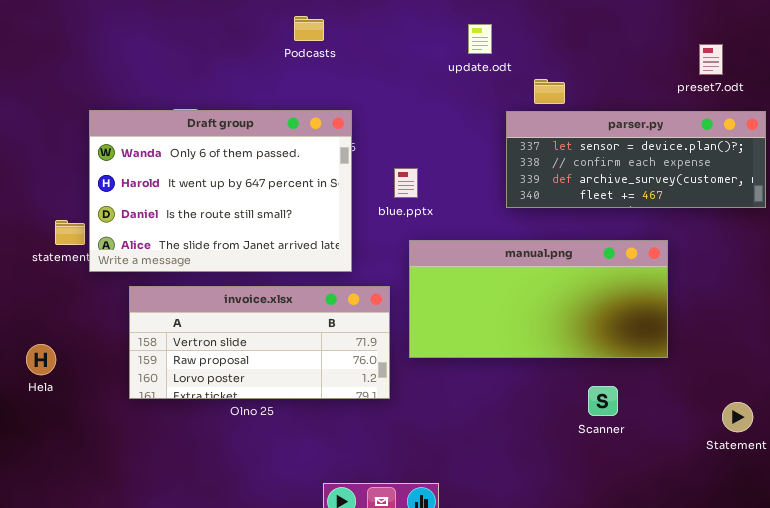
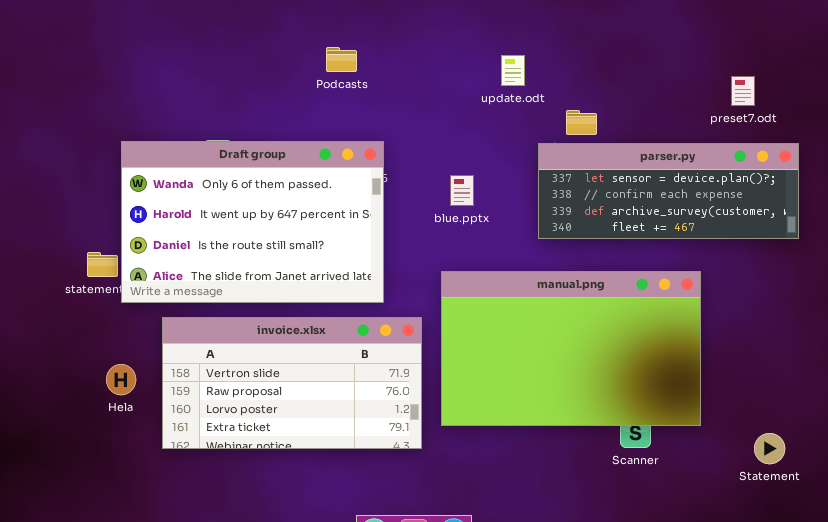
blue.pptx: [394,168,418,198] -> [450,175,474,206], moved
manual.png: [409,240,668,358] -> [441,271,701,426], resized
invoice.xlsx: [129,286,390,399] -> [162,317,422,449], resized
Hela: [26,344,56,375] -> [106,364,136,395], moved

